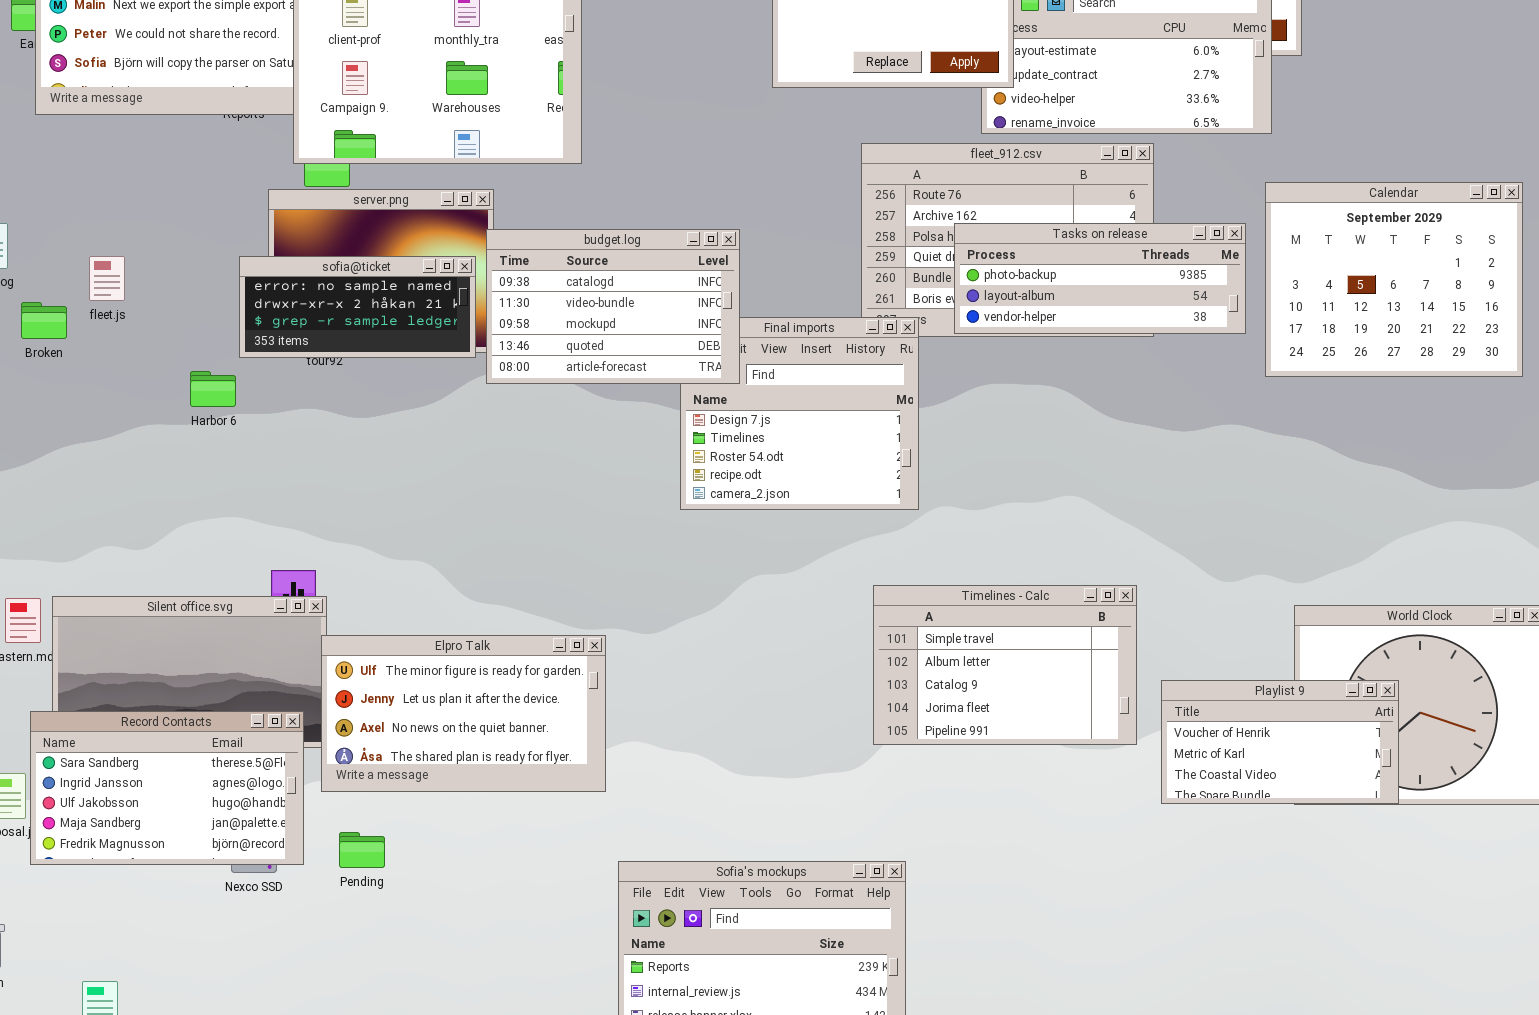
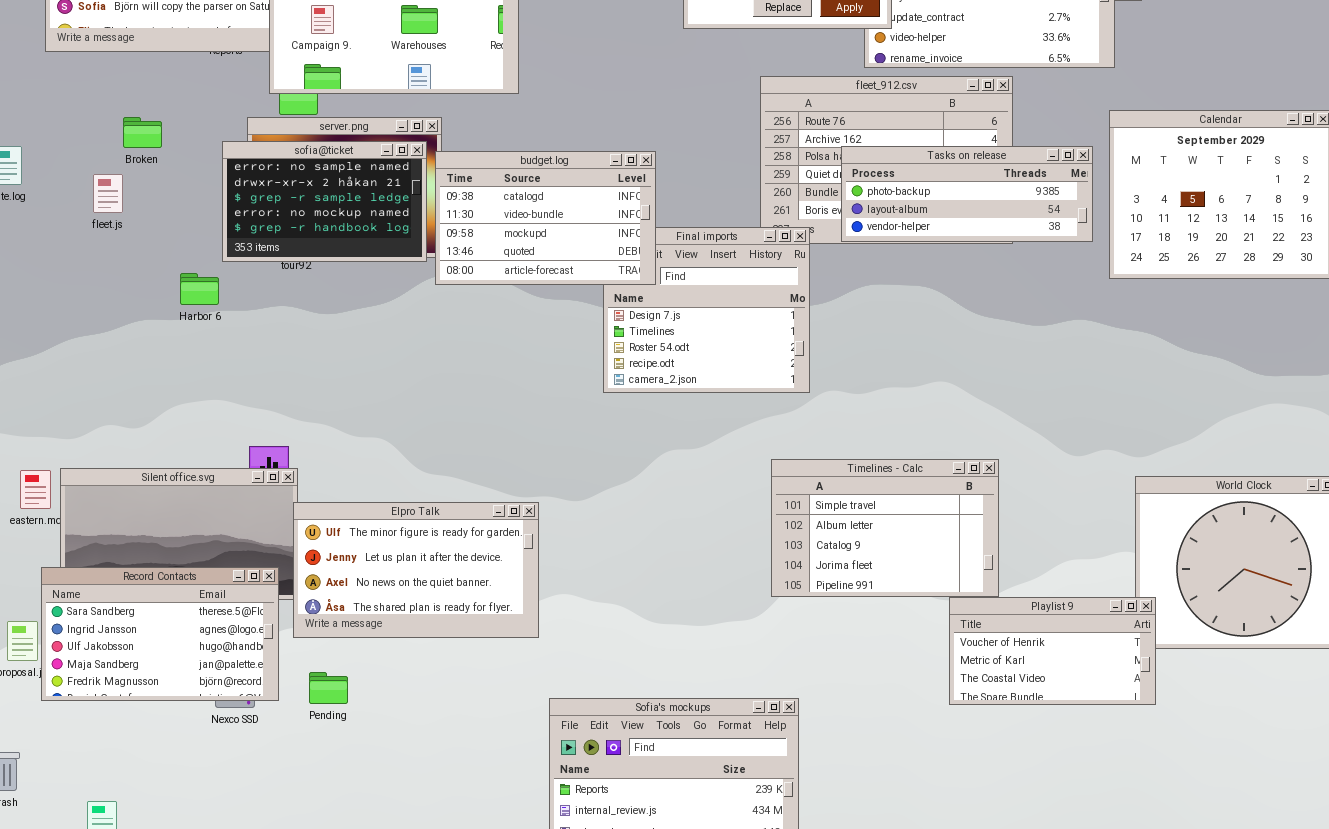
sofia@ticket: [239,256,476,358] -> [222,141,427,262], resized
Broken: [21,302,67,339] -> [123,117,162,148], moved
Playlist 9: [1161,680,1399,804] -> [949,597,1156,705], moved

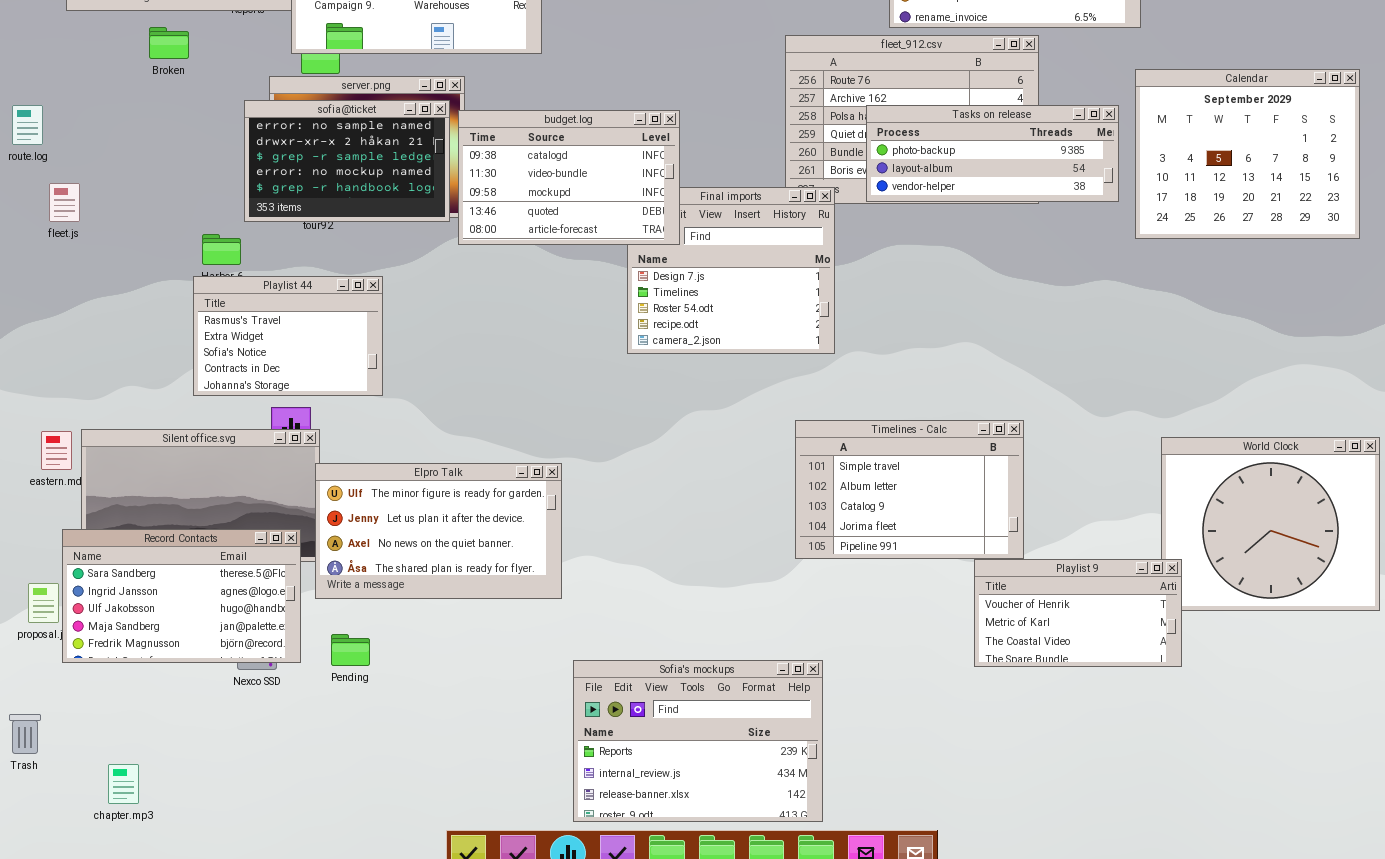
Broken: [123,117,162,148] -> [149,27,189,59], moved
fleet.js: [93,174,123,213] -> [49,183,80,222], moved
Playlist 44: none -> [193,276,383,396], opened

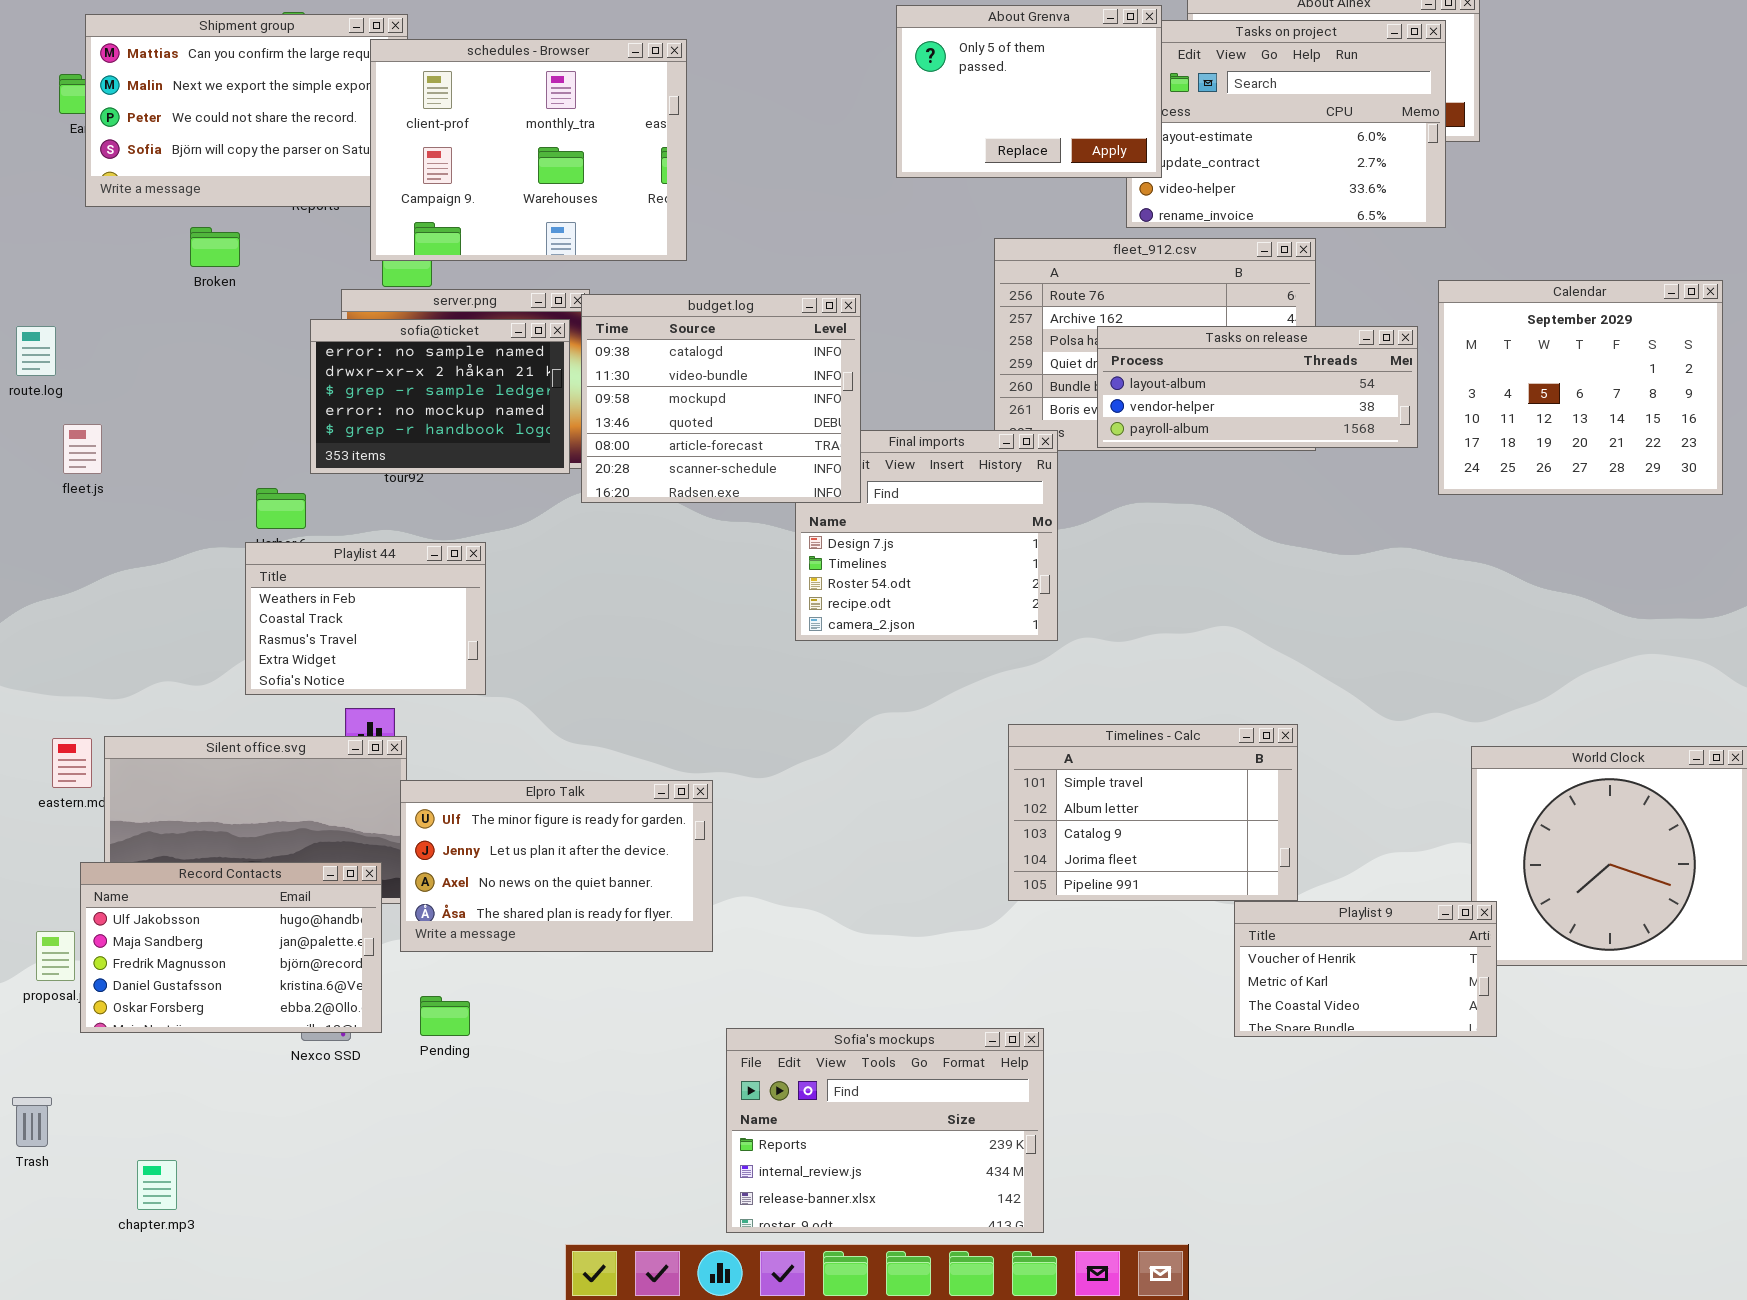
Tasks on release: [866,105,1119,202] -> [1097,326,1418,448], scrolled down 1 row
budget.log: [458,110,680,245] -> [581,294,861,503], resized
Playlist 44: [193,276,383,396] -> [245,542,486,695], scrolled up 2 rows
Record Contacts: [62,529,301,663] -> [80,862,382,1033], scrolled down 2 rows

